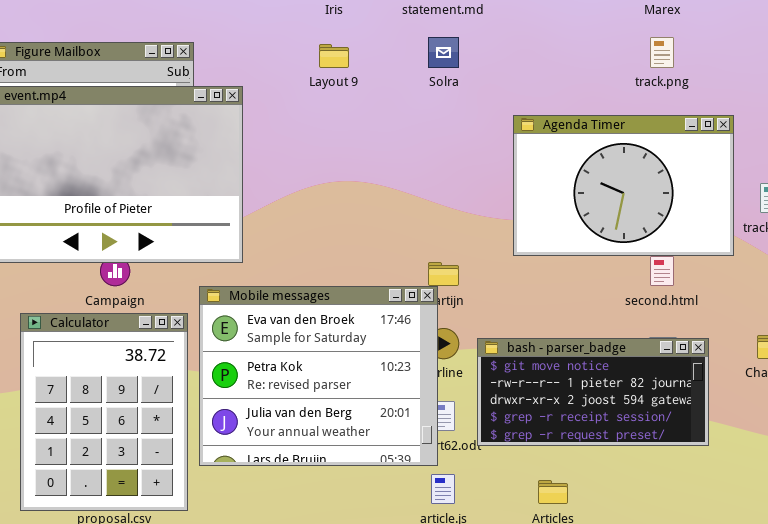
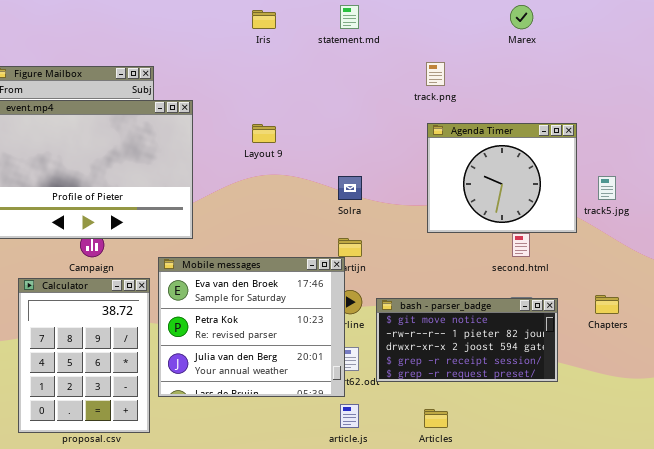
Solra: [428,37,459,68] -> [338,176,362,200], moved
track.png: [650,37,674,68] -> [426,62,445,86], moved
Layout 9: [319,44,349,68] -> [252,124,276,143], moved
Agenda Timer: [513,115,734,256] -> [427,123,577,233], resized

